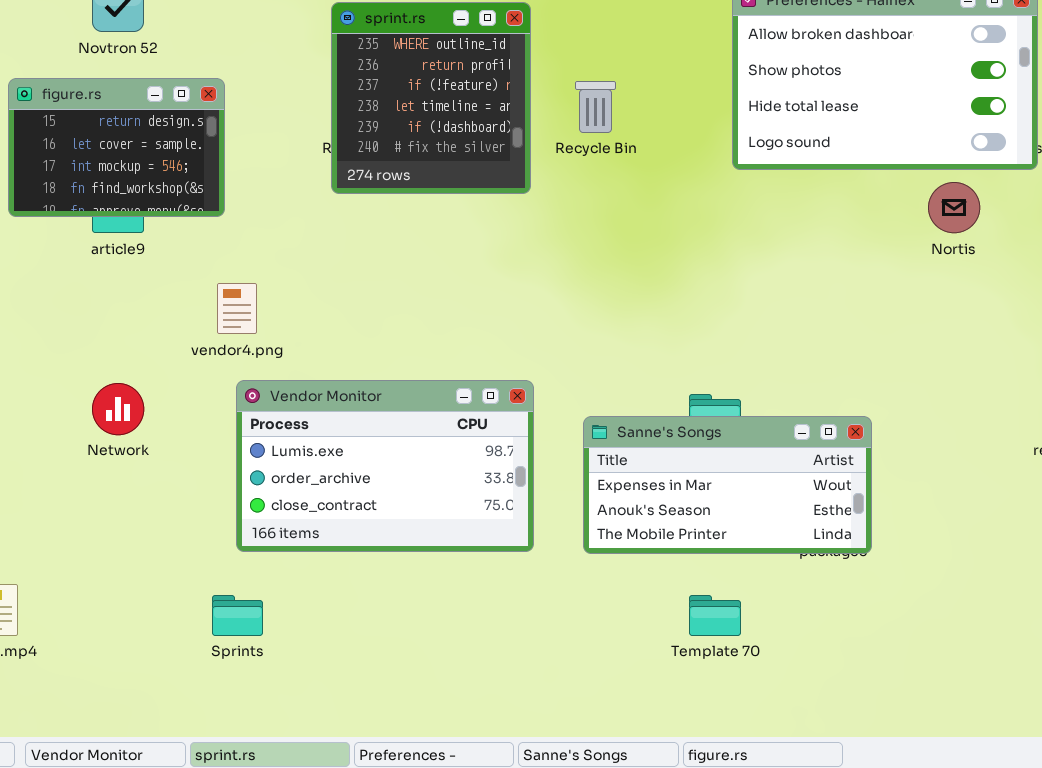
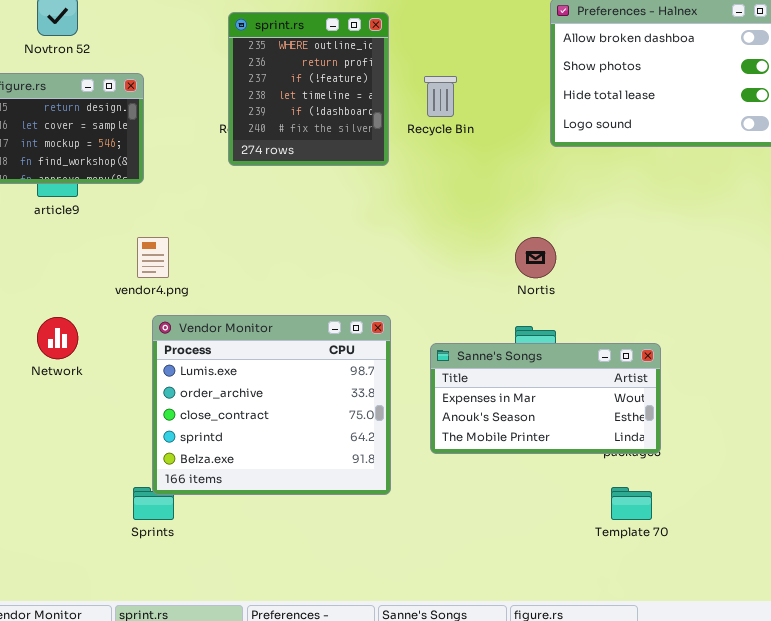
Nortis: [928,182,980,233] -> [515,237,556,278], moved
Vendor Monitor: [236,380,534,552] -> [152,315,391,495], resized
Template 70: [689,595,741,636] -> [611,487,652,520], moved

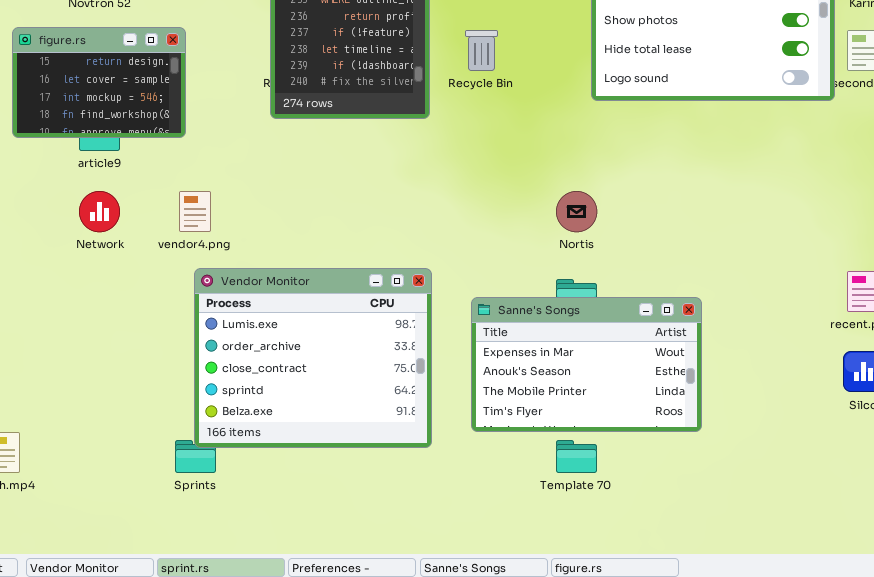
Network: [37,317,78,359] -> [79,191,120,232], moved
Sanne's Songs: [430,343,661,454] -> [471,297,702,432], resized
Template 70: [611,487,652,520] -> [556,440,597,473], moved

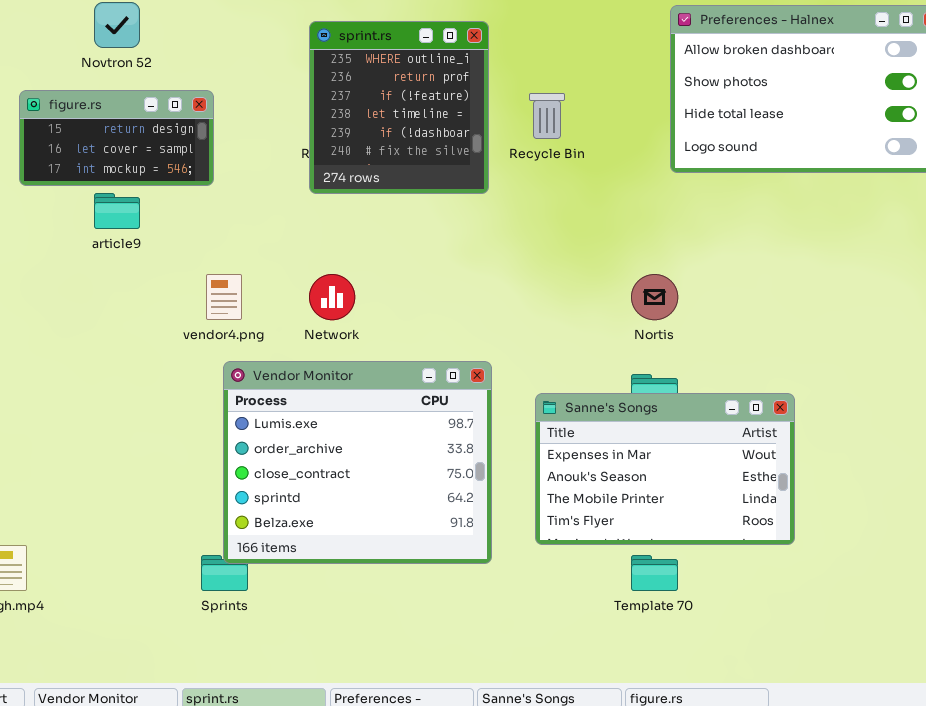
figure.rs: [12,27,186,138] -> [19,90,214,186], resized
Network: [79,191,120,232] -> [309,274,355,320], moved

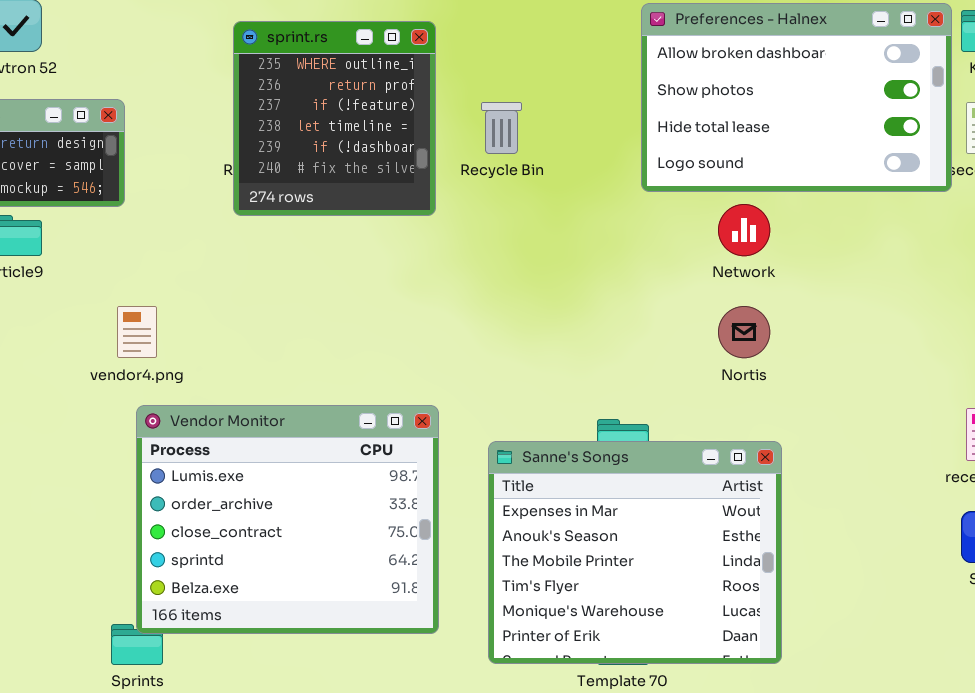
Network: [309,274,355,320] -> [718,204,770,256], moved
Nortis: [631,274,678,320] -> [718,306,770,358], moved
Sanne's Songs: [535,393,795,545] -> [488,441,782,664], resized

